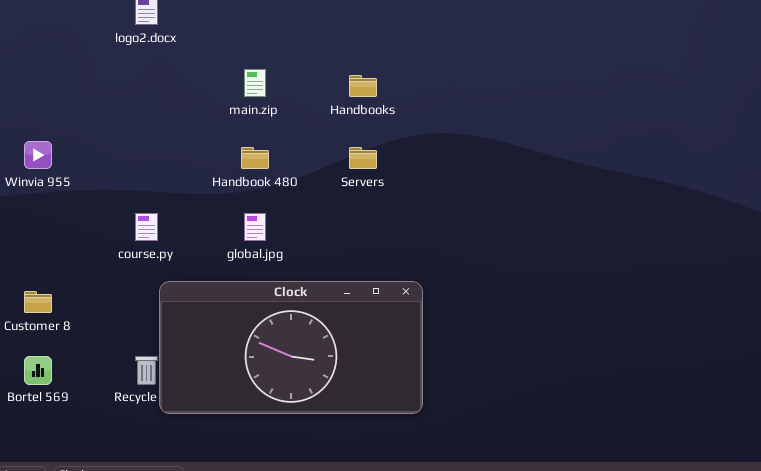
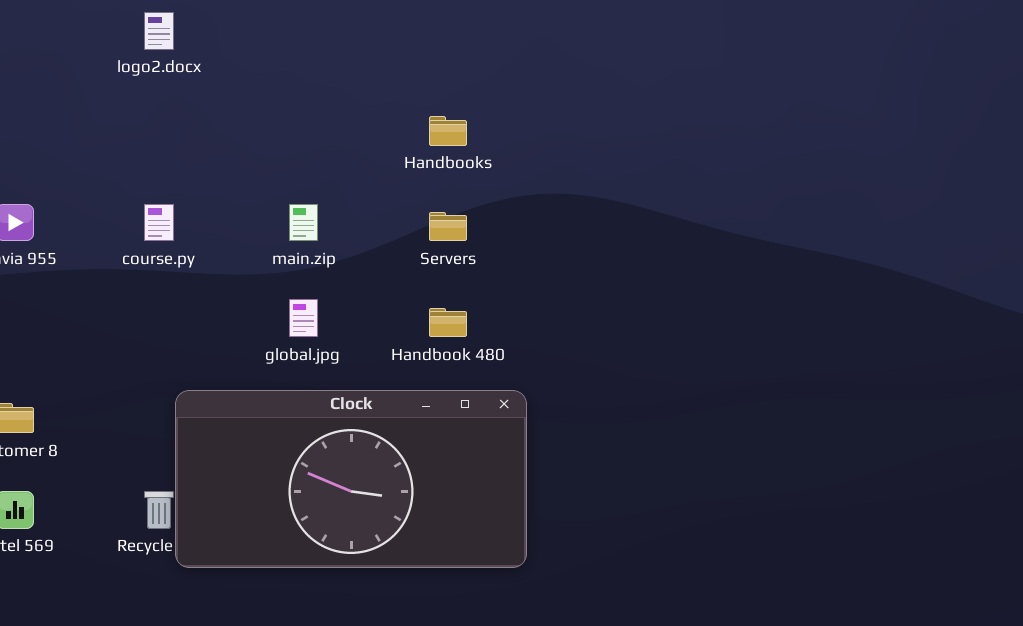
main.zip: [244,69,266,97] -> [289,204,318,241], moved
Handbook 480: [241,147,269,169] -> [429,308,467,337], moved
course.py: [135,213,158,241] -> [144,204,174,241], moved

